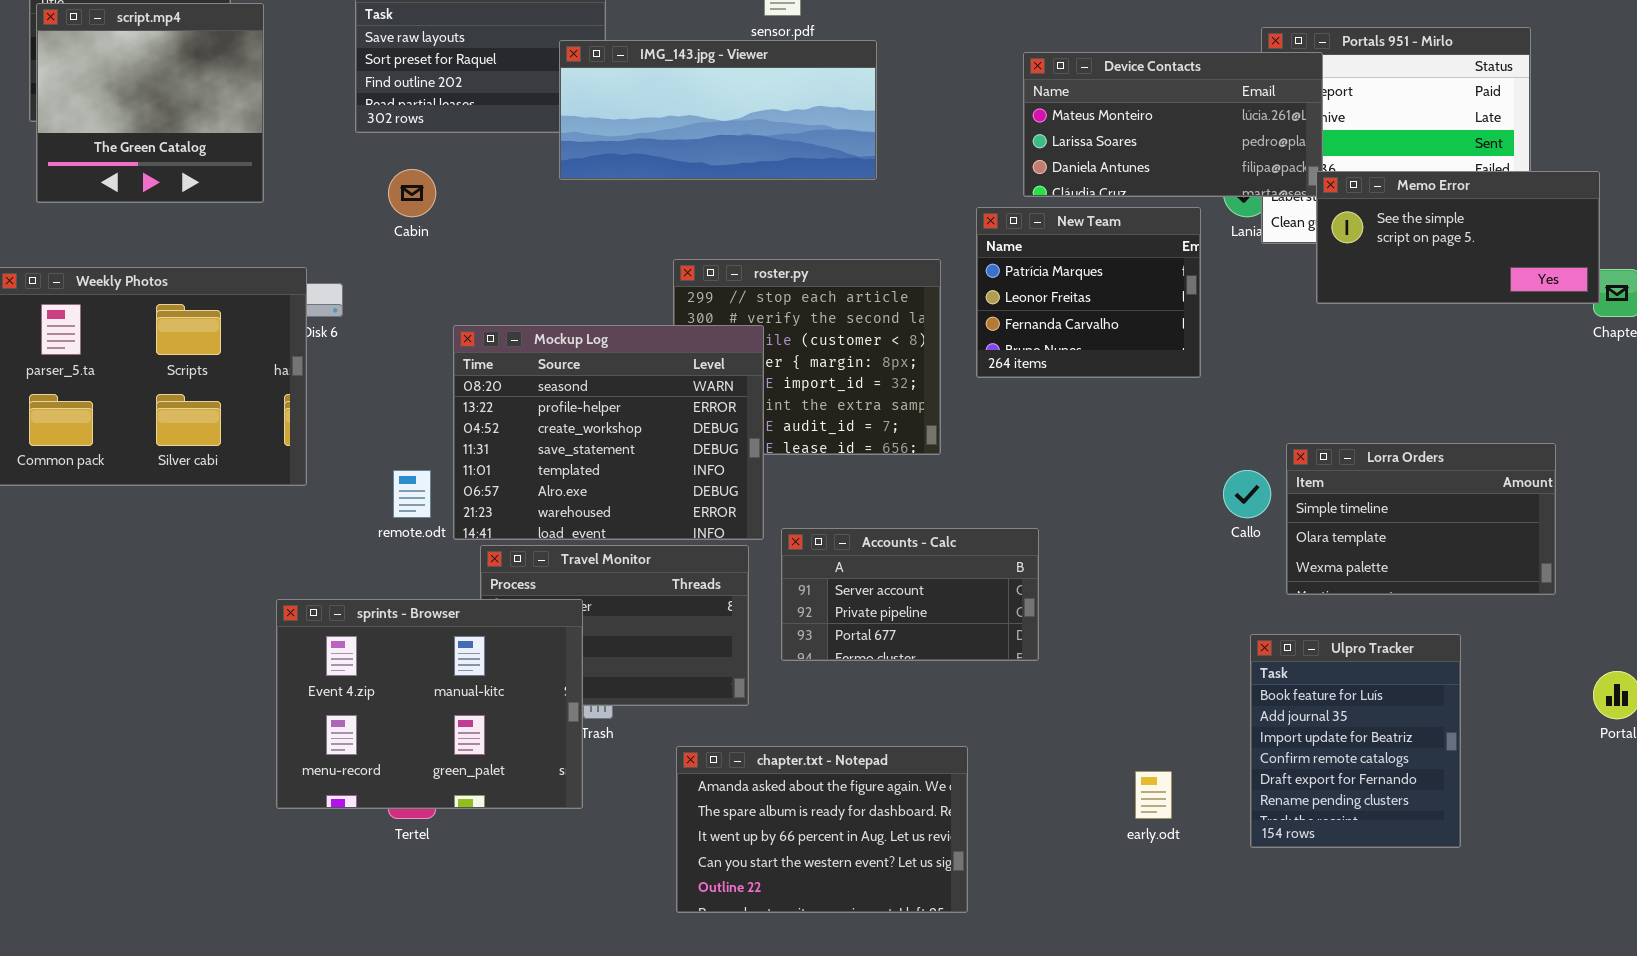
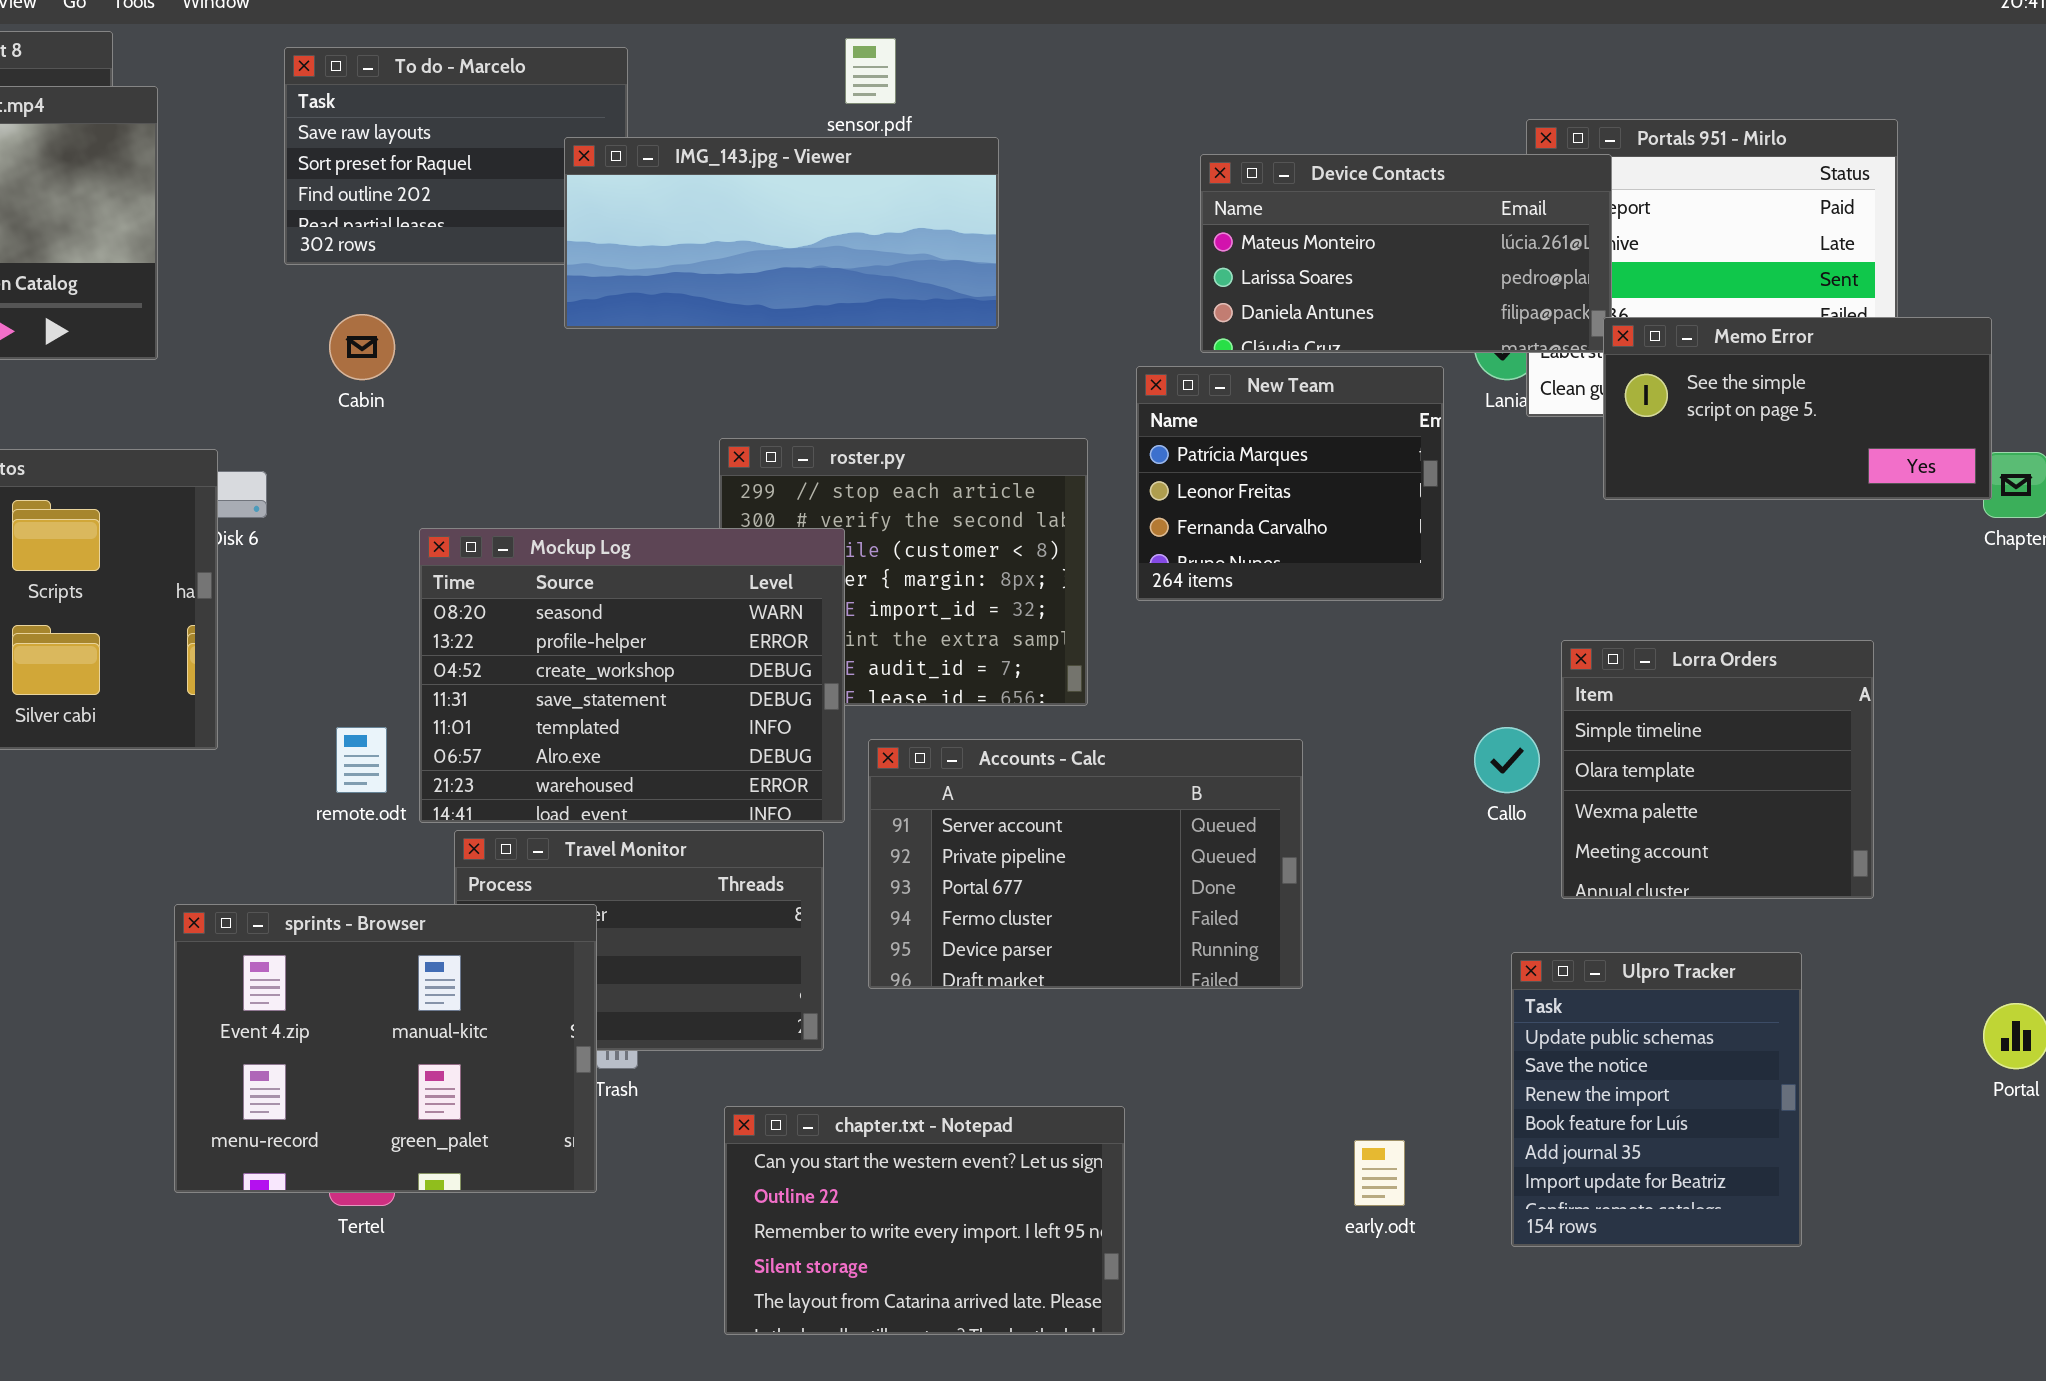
Lorra Orders: [1286,443,1556,595] -> [1561,640,1874,899], resized
Accounts - Calc: [781,528,1039,661] -> [868,739,1303,989], resized
Ulpro Tracker: [1250,634,1461,848] -> [1511,952,1802,1247], scrolled up 3 rows
chapter.txt - Notepad: [676,746,968,913] -> [724,1106,1125,1335], scrolled down 3 rows

